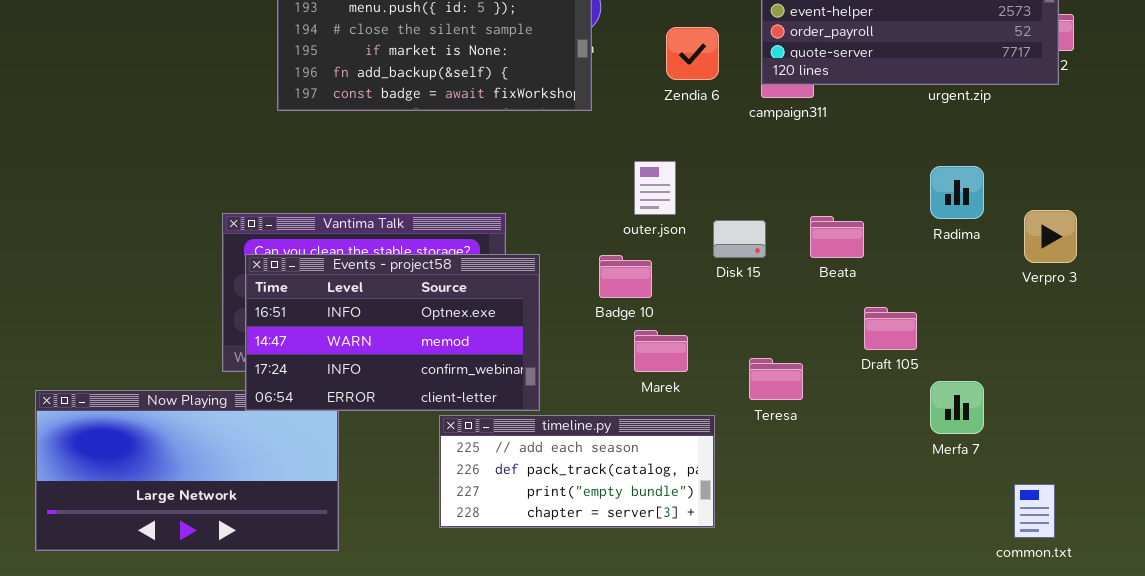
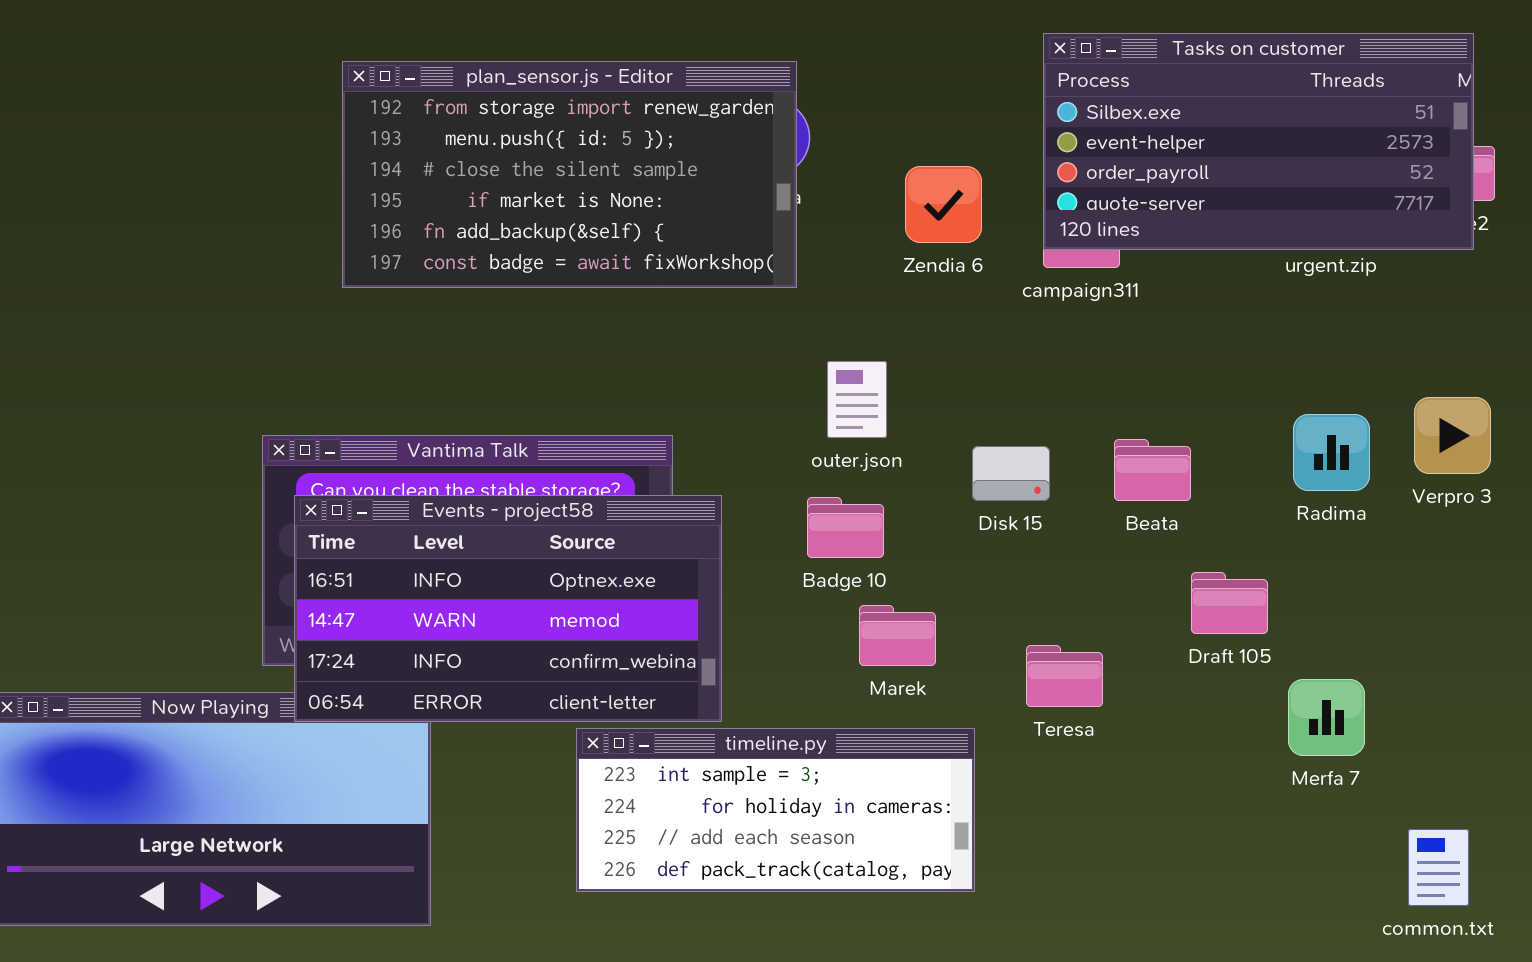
outer.json: [634,161,676,215] -> [827,361,887,438], moved
Radima: [930,166,984,219] -> [1293,414,1370,491], moved
Verpro 3: [1024,210,1077,263] -> [1414,397,1491,474], moved
timeline.py: [439,415,715,528] -> [576,728,975,892], scrolled up 2 rows

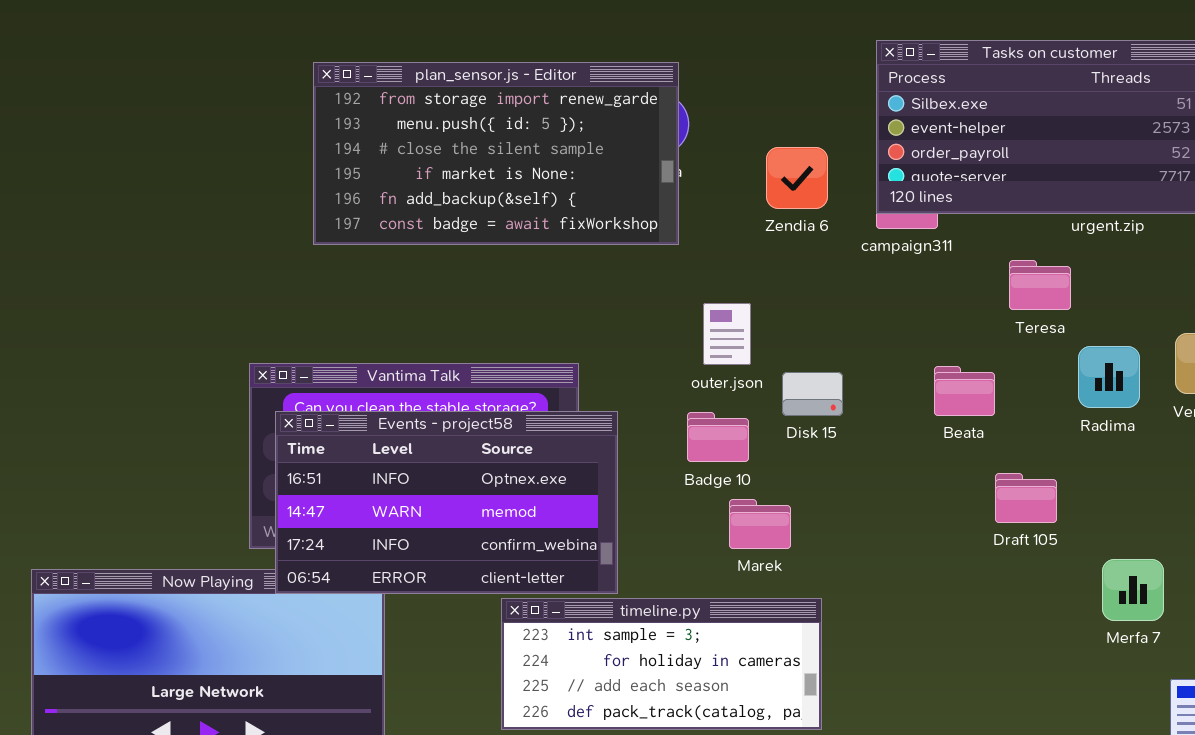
Disk 15: [972,446,1050,501] -> [782,372,843,416], moved
Teresa: [1026,645,1103,707] -> [1009,260,1071,310], moved
Merfa 7: [1288,679,1365,756] -> [1102,559,1164,621], moved

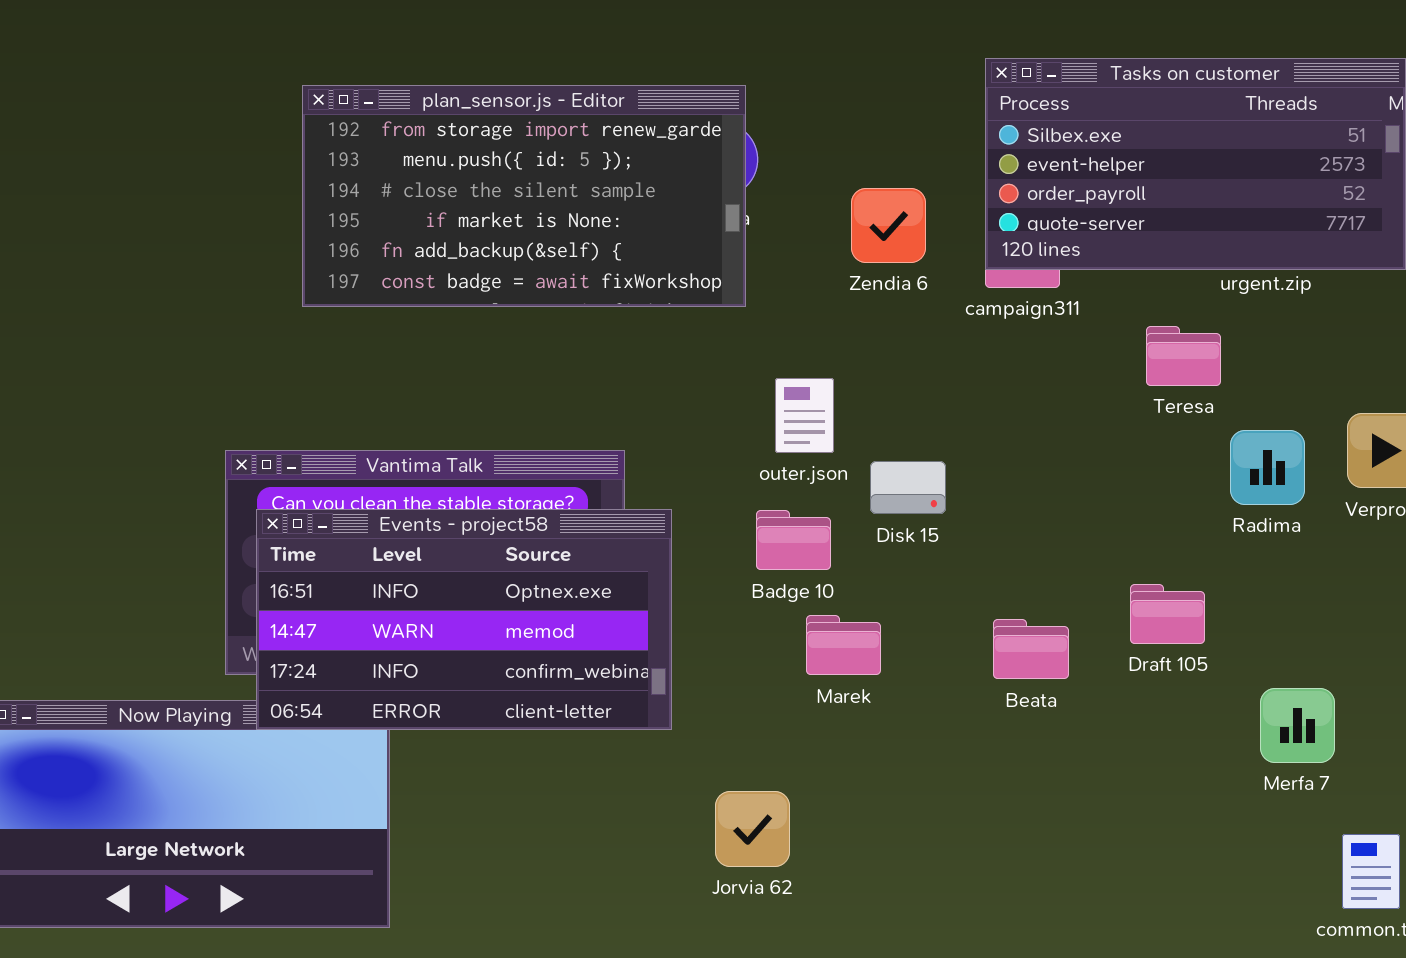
Beata: [934,366,995,416] -> [993,619,1069,679], moved
timeline.py: [501,598,822,730] -> none, closed

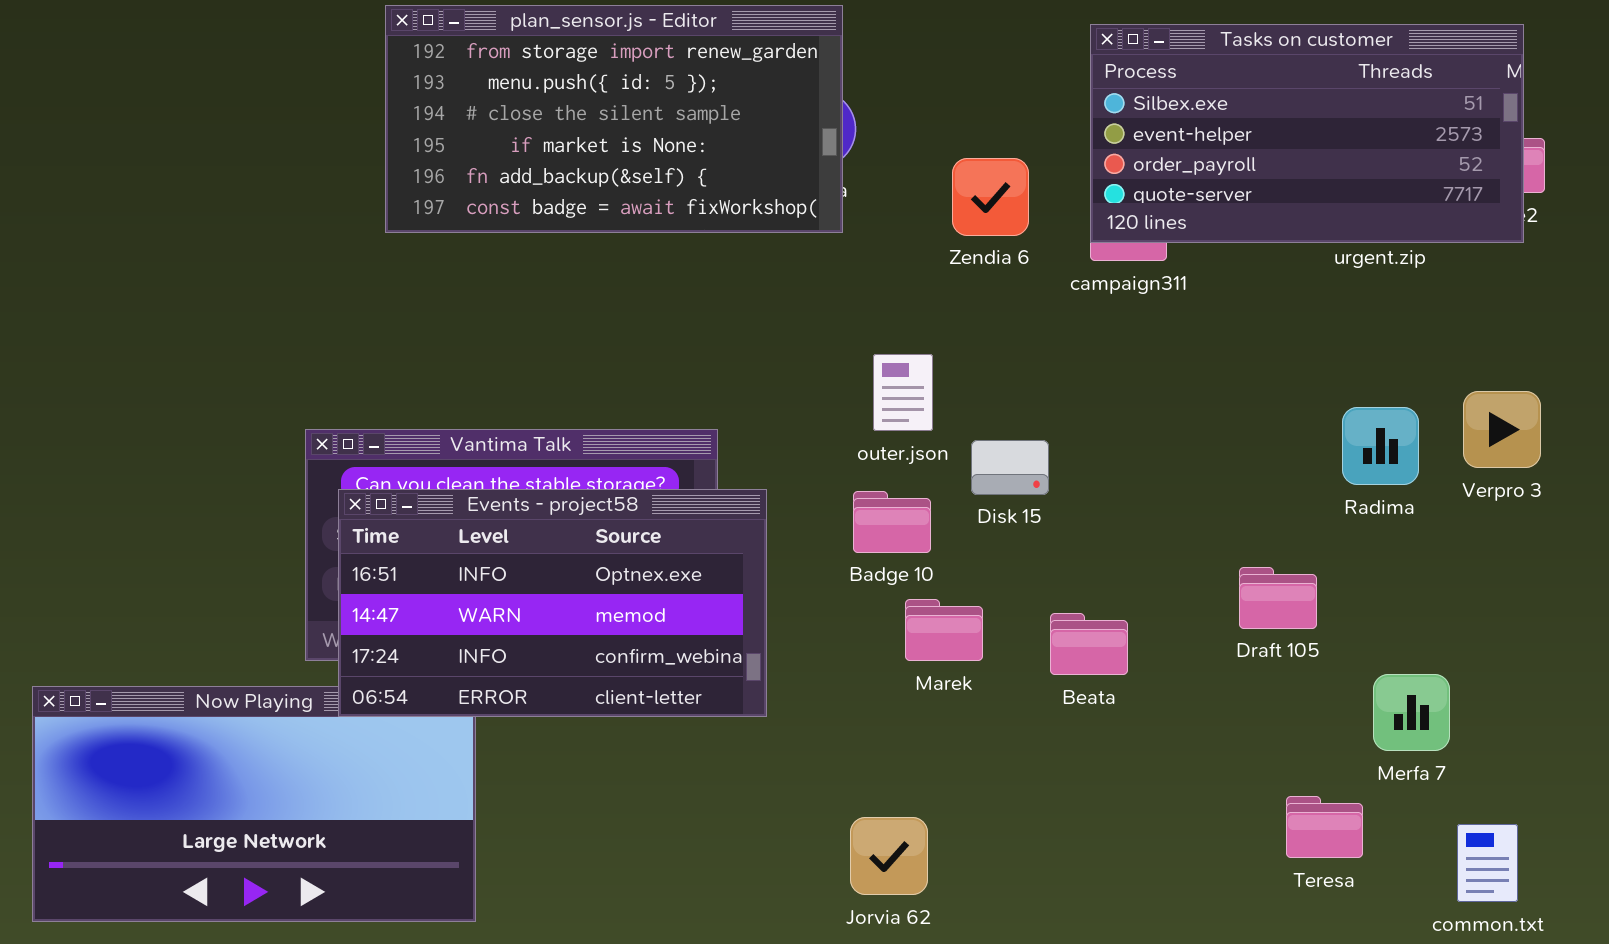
plan_sensor.js - Editor: [302,85,746,307] -> [385,5,843,233], moved
Teresa: [1146,326,1221,386] -> [1286,796,1363,858], moved
Beata: [993,619,1069,679] -> [1050,613,1128,675], moved
Jorvia 62: [715,791,790,867] -> [850,817,928,895], moved

